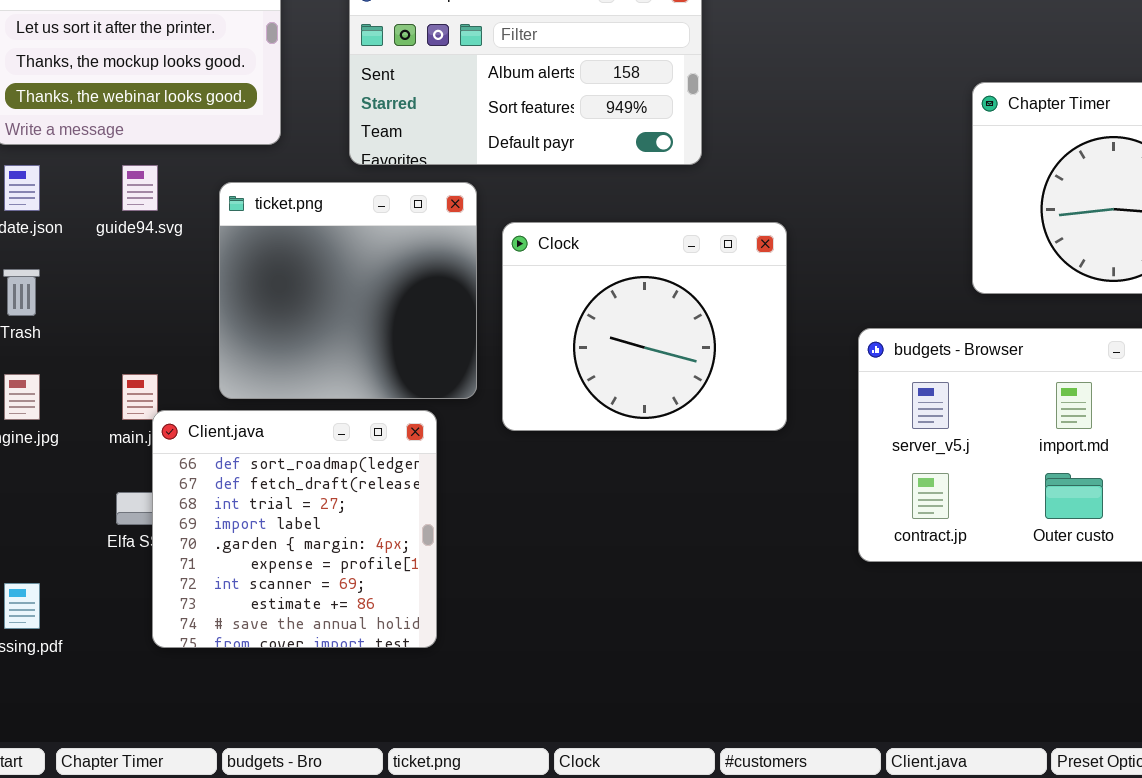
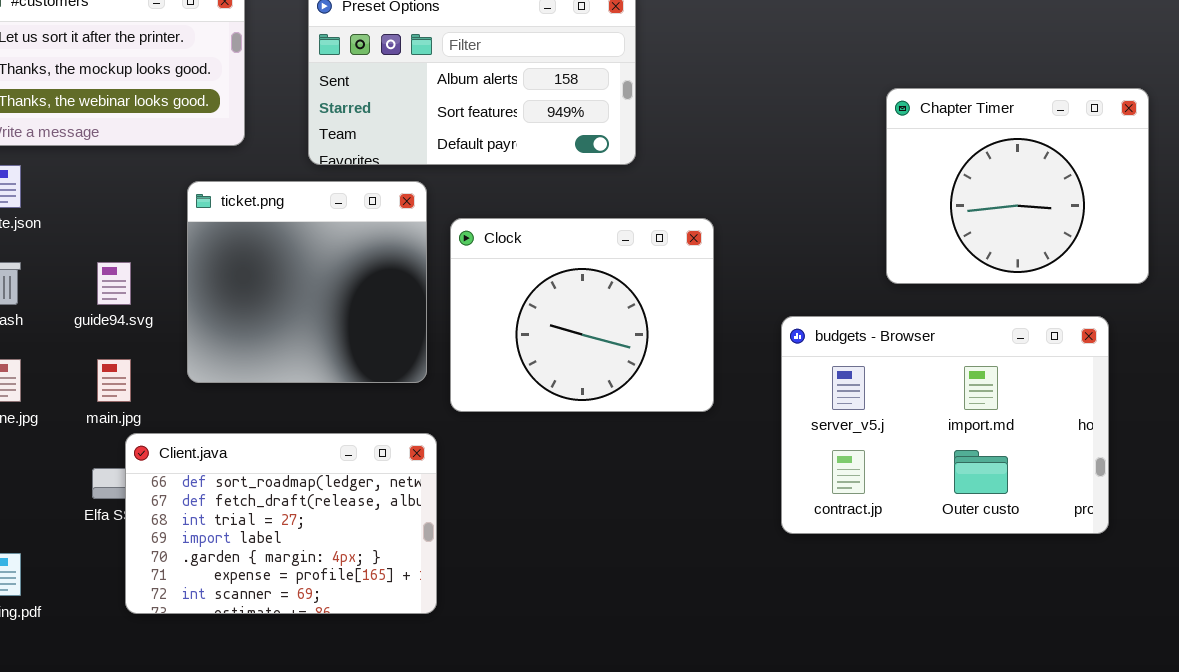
guide94.svg: [122,165,158,211] -> [97,262,131,305], moved
Client.java: [152,410,437,648] -> [125,433,437,614], resized

